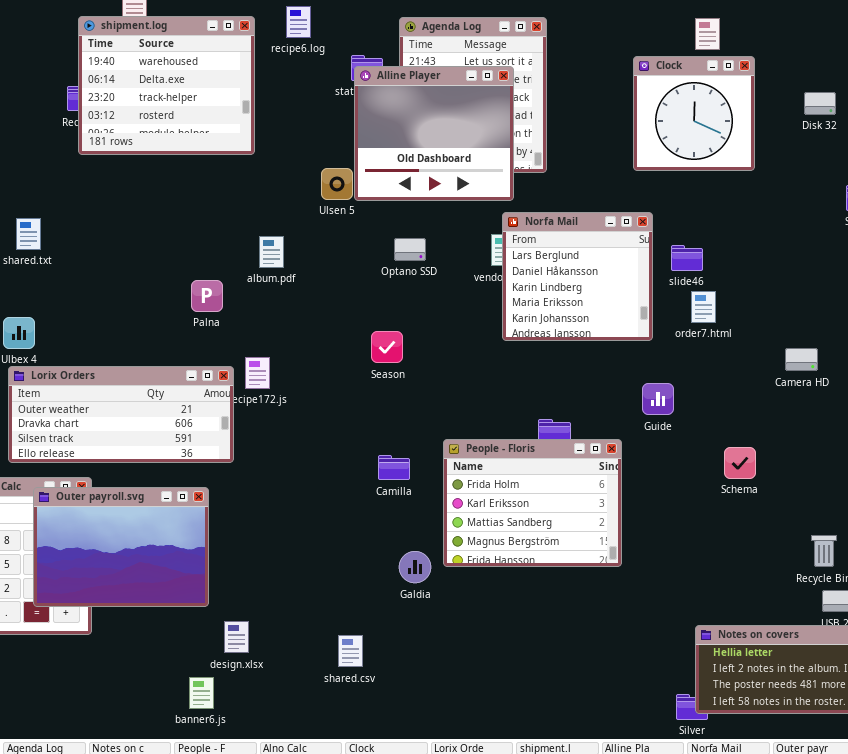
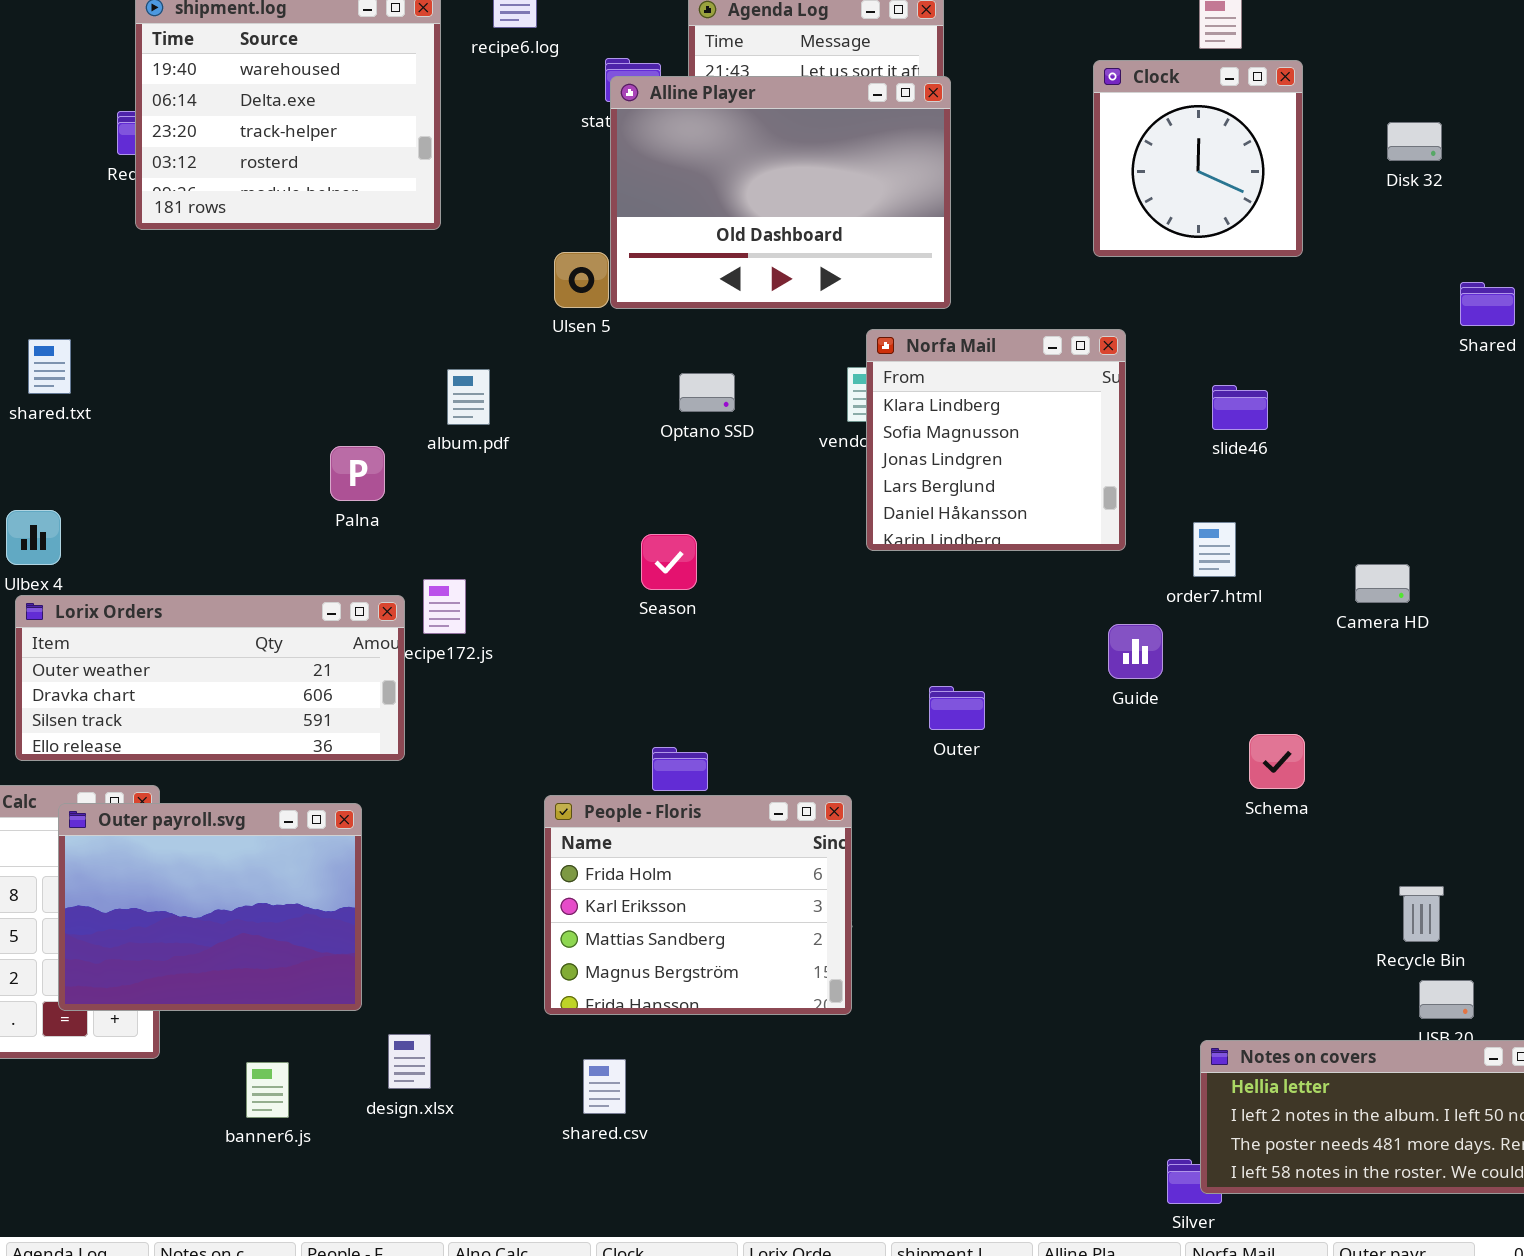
Alline Player: [354,66,514,201] -> [610,76,951,309], resized
Norfa Mail: [502,212,653,341] -> [866,329,1126,551], scrolled up 3 rows
slide46: [671,245,703,271] -> [1212,385,1268,430], moved
order7.html: [691,291,716,323] -> [1193,522,1236,577], moved
People - Floris: [443,439,622,567] -> [544,795,852,1015], moved
banner6.js: [189,677,214,709] -> [246,1062,289,1118], moved

